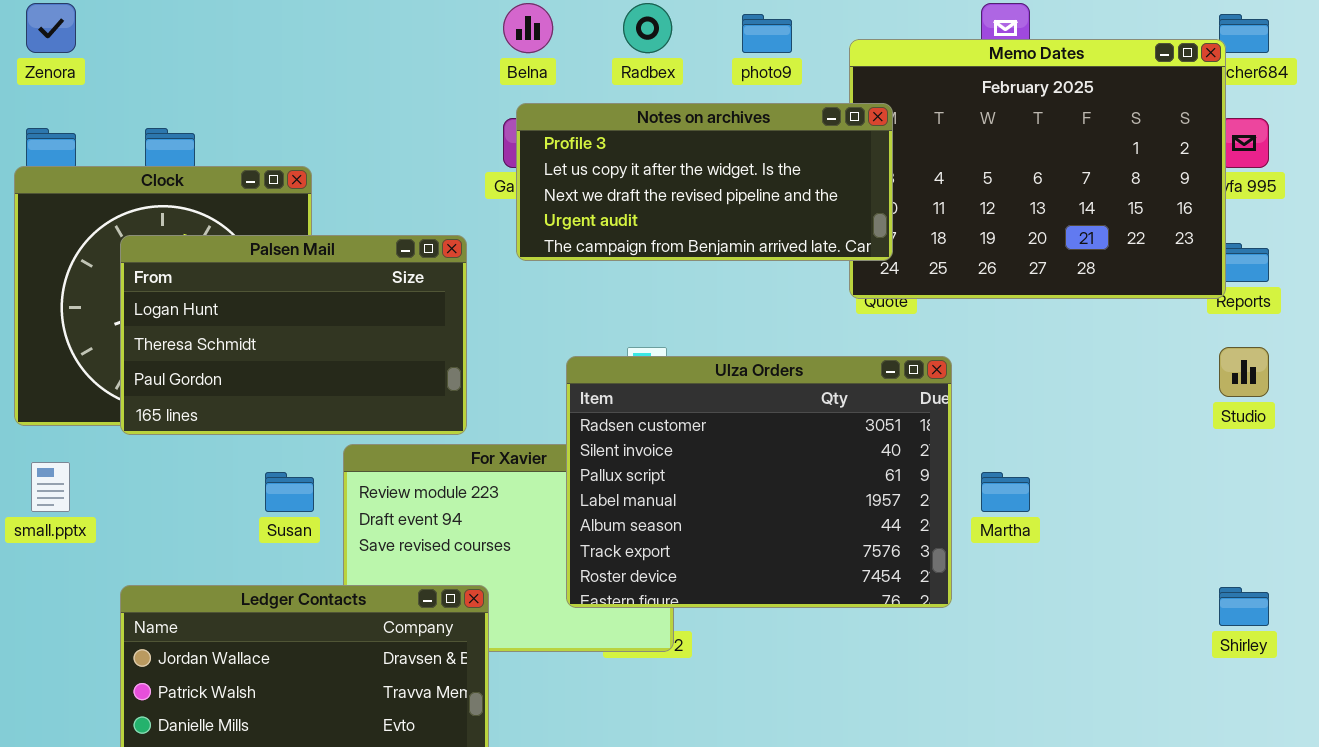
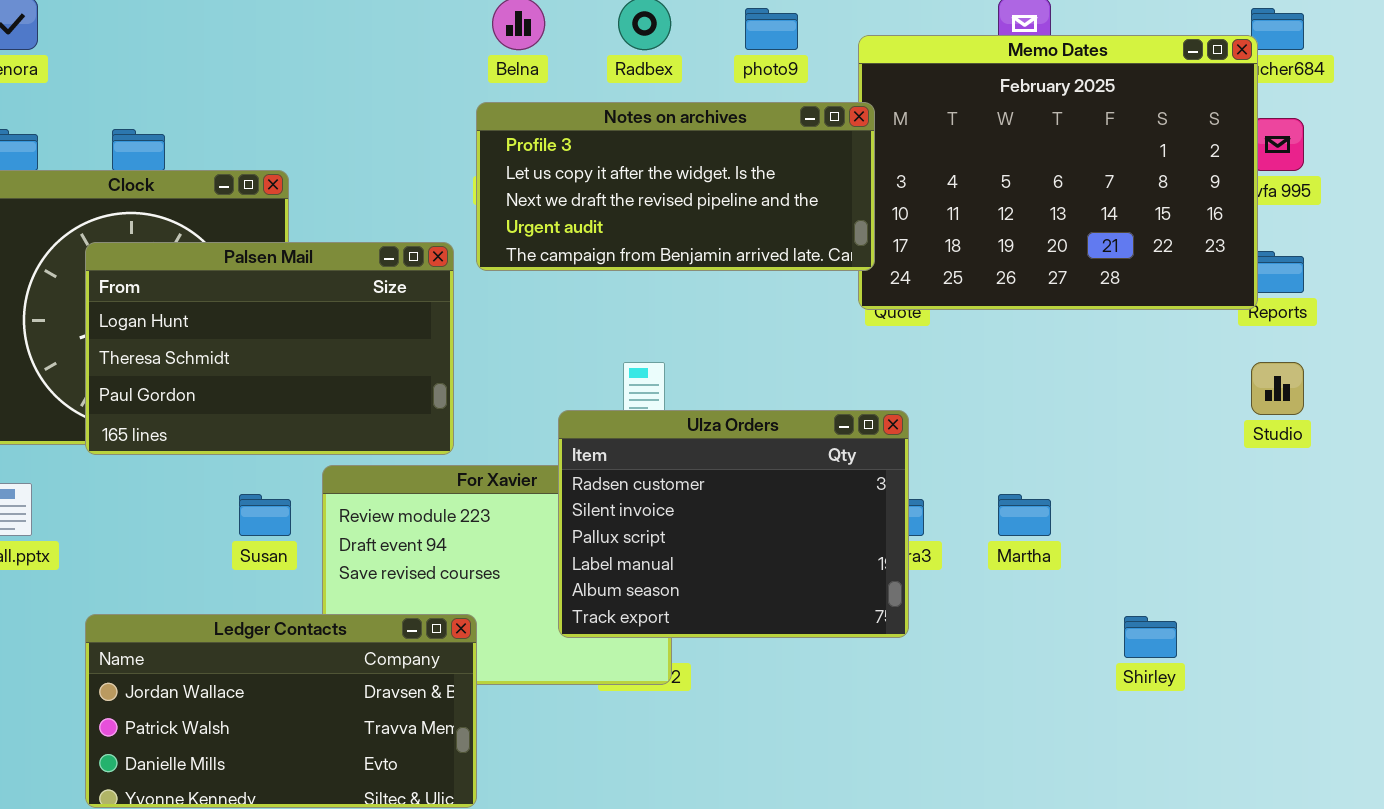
Notes on archives: [516,103,893,261] -> [476,102,875,271], moved
Ulza Orders: [566,356,952,608] -> [558,410,909,638], resized
Shirley: [1219,587,1269,626] -> [1124,616,1177,658], moved

